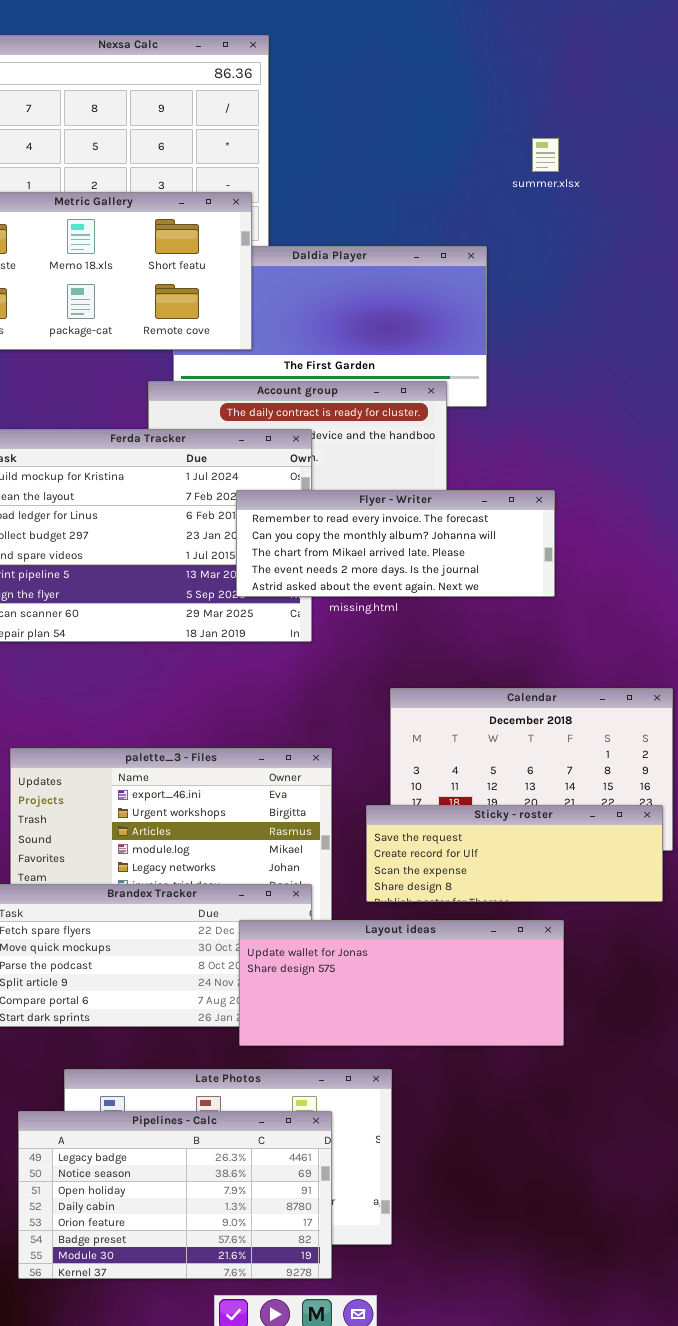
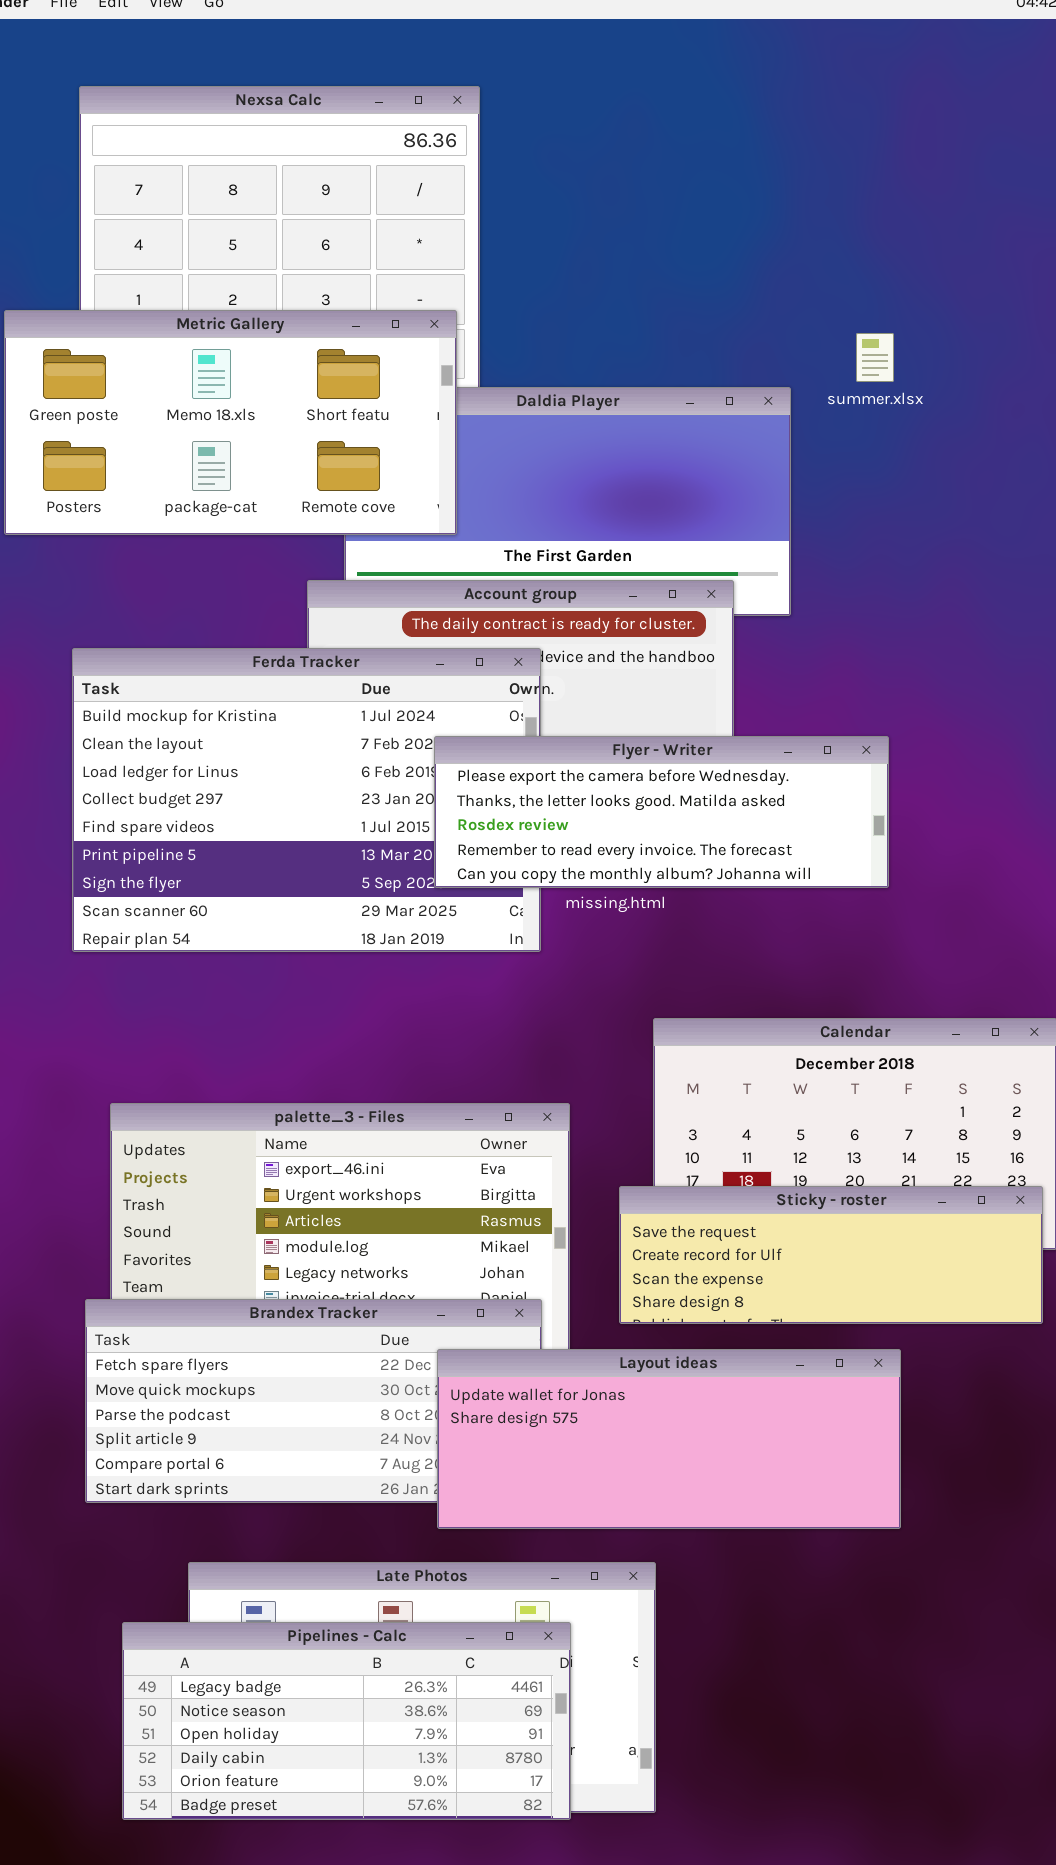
summer.xlsx: [532,138,559,172] -> [856,333,894,382], moved
Flyer - Writer: [236,490,555,597] -> [434,736,889,888], scrolled up 3 rows
Pipelines - Calc: [18,1111,332,1279] -> [122,1622,571,1820], resized

